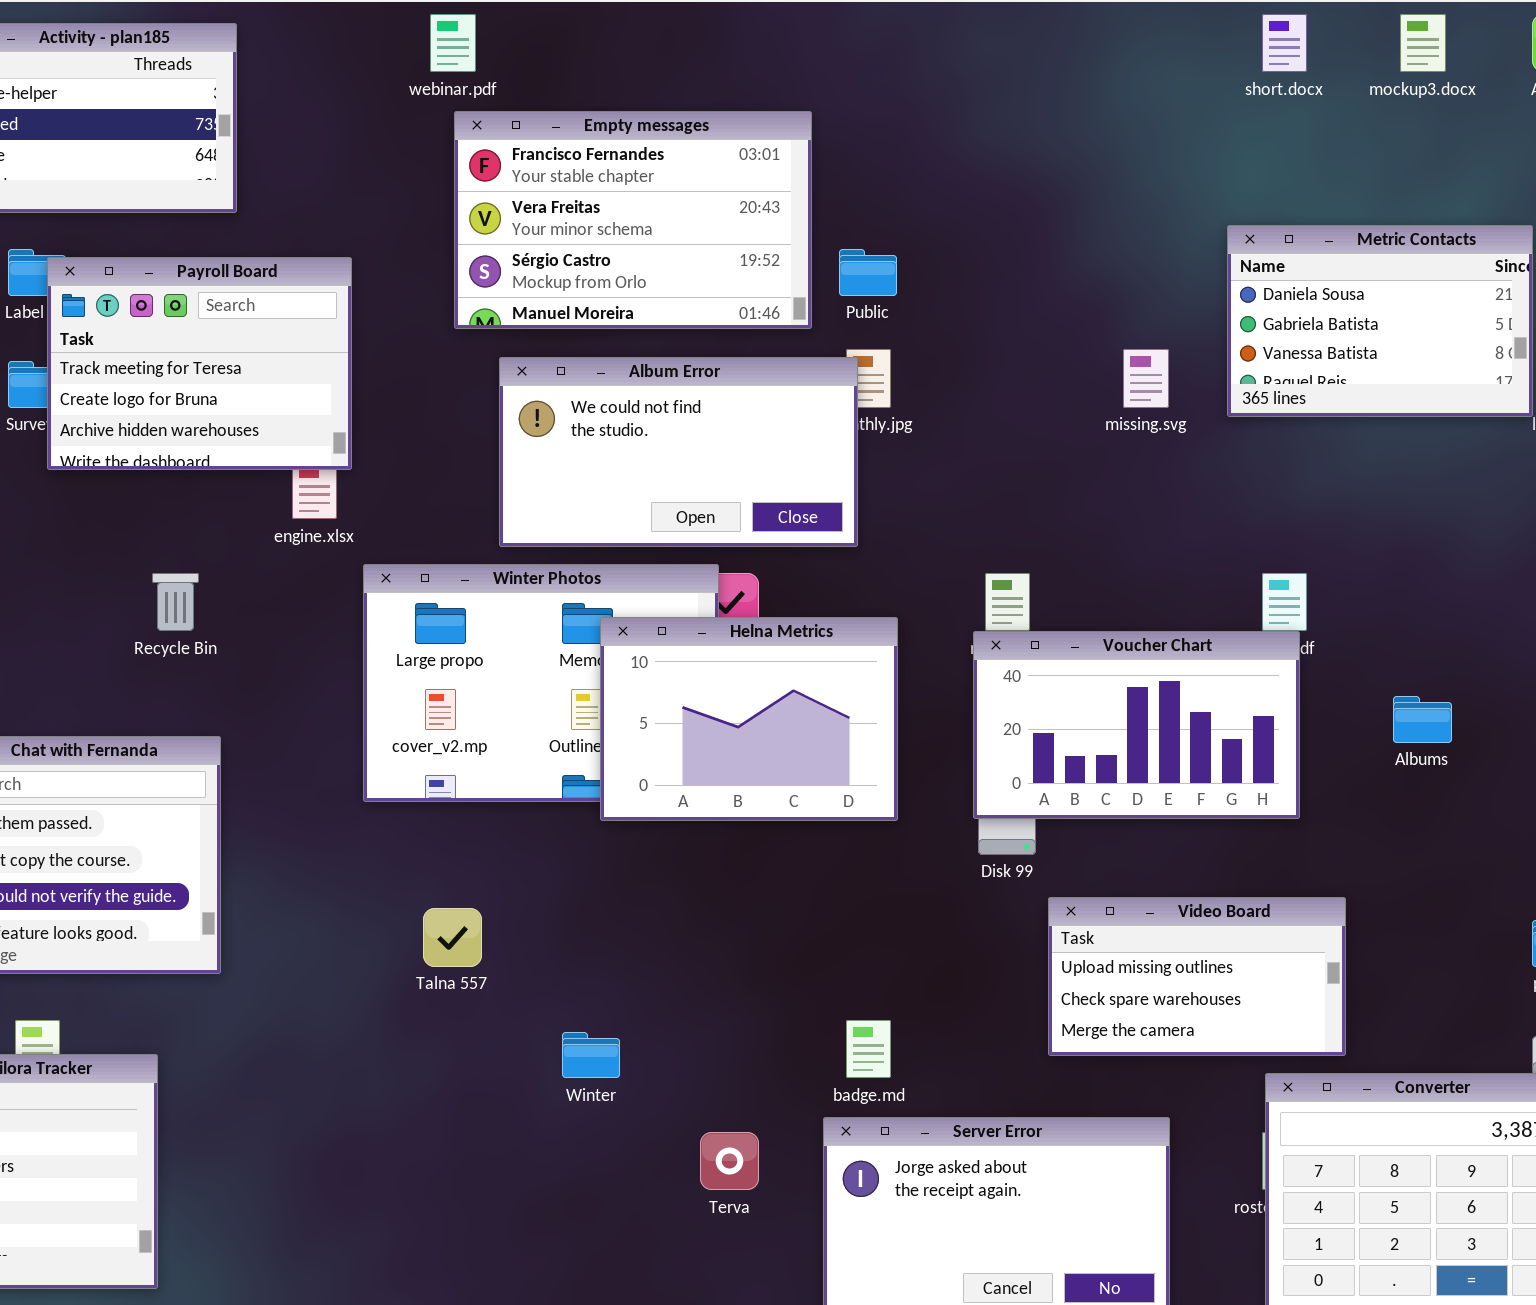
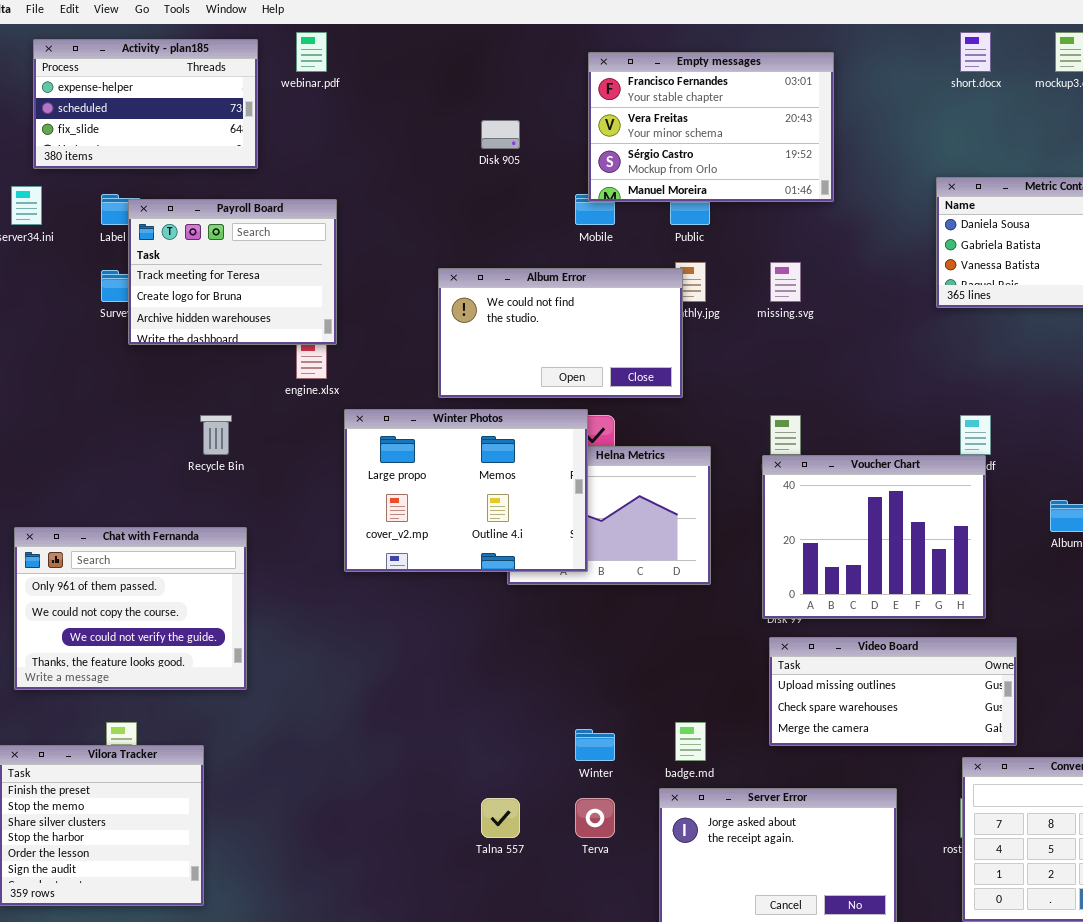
webinar.pdf: [430,14,476,72] -> [296,32,327,72], moved
Empty messages: [454,111,812,329] -> [588,52,834,202], moved
missing.svg: [1123,349,1169,408] -> [770,262,801,302], moved
Winter Photos: [363,564,719,802] -> [344,409,588,572], raised
Voucher Chart: [973,631,1300,819] -> [762,455,986,619], resized
Video Board: [1048,897,1346,1056] -> [769,637,1017,746], resized
Talna 557: [423,908,482,967] -> [481,798,520,838], moved
Winter: [562,1032,620,1078] -> [575,729,615,761], moved

